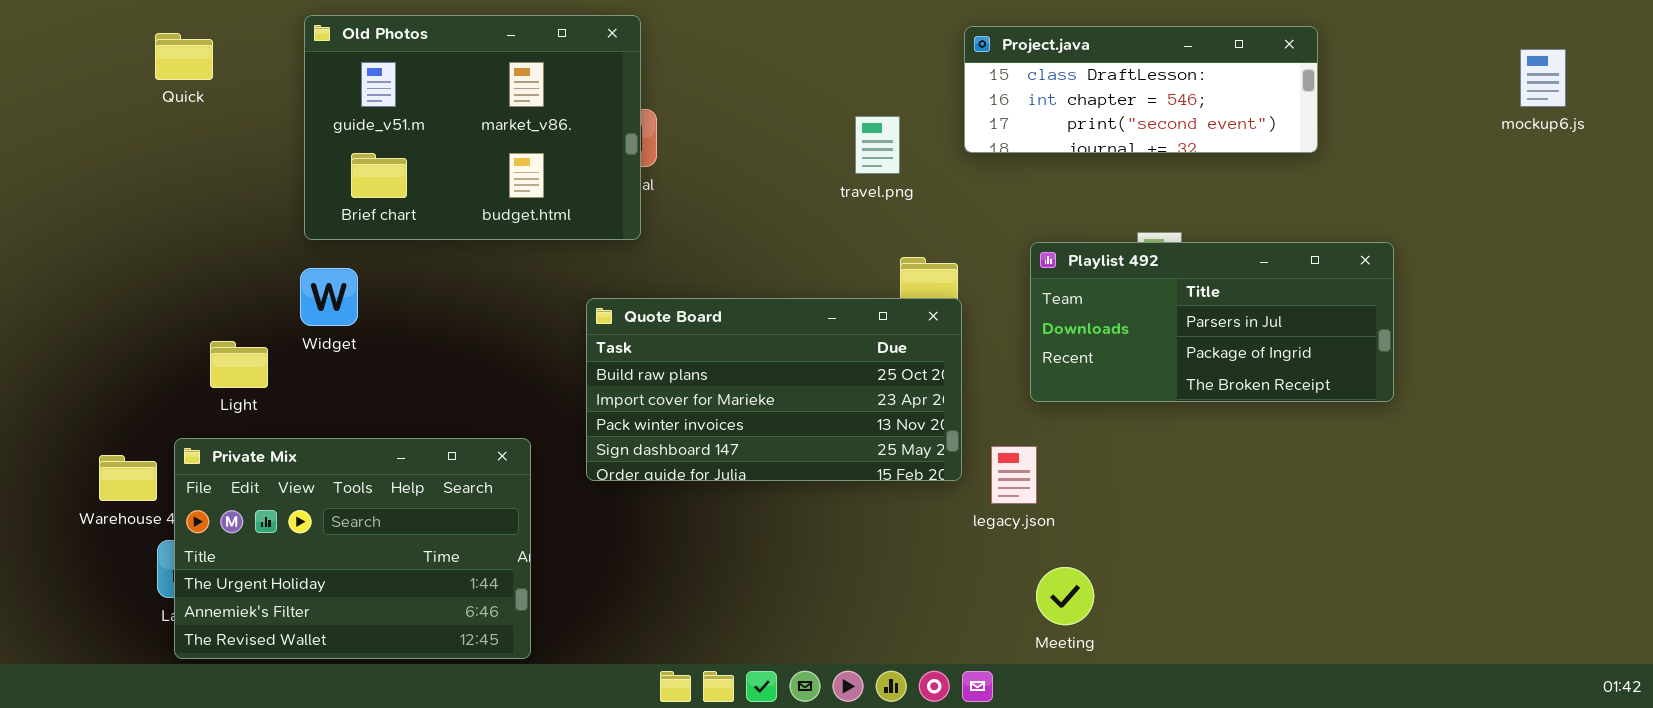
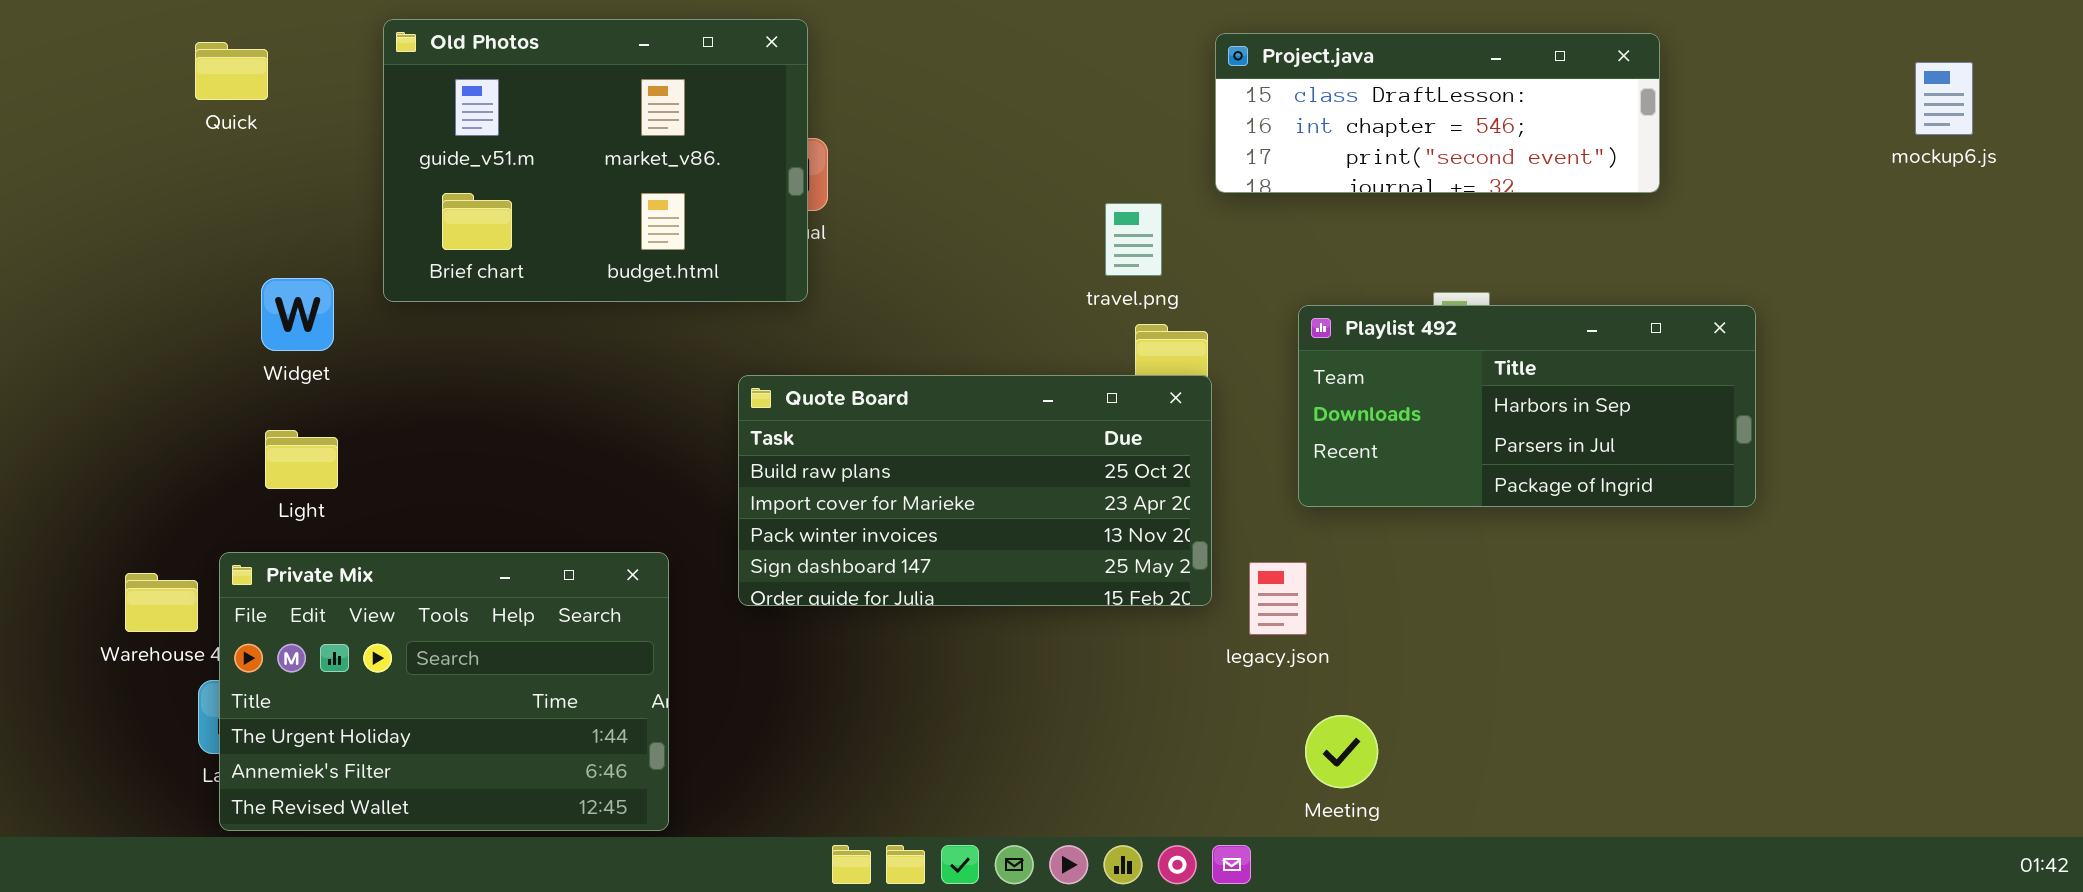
travel.png: [855,116,900,174] -> [1105,203,1162,276], moved
Playlist 492: [1030,242,1394,402] -> [1298,305,1756,507], scrolled up 1 row
Widget: [300,268,358,326] -> [261,278,334,351], moved

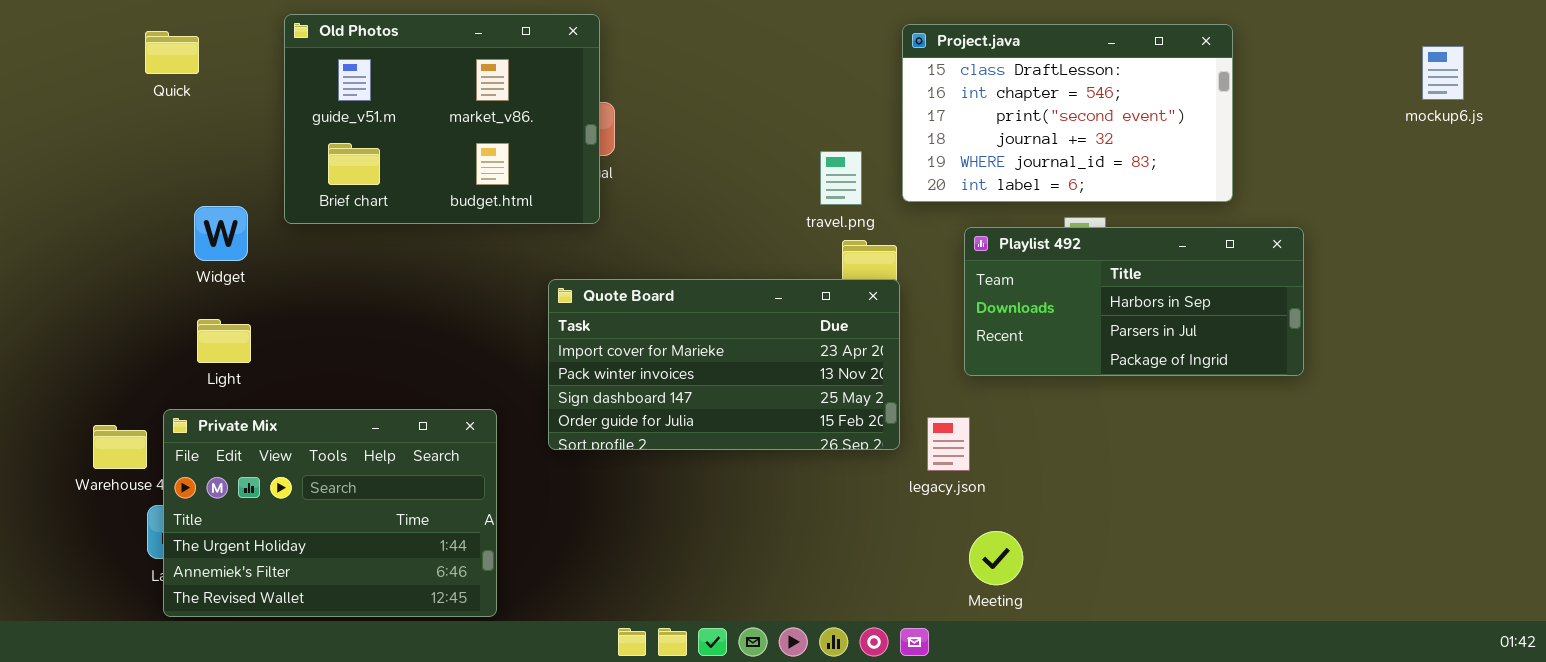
Project.java: [1215,33,1660,193] -> [902,24,1233,202], resized
Quote Board: [738,375,1212,606] -> [548,279,900,450], scrolled down 1 row

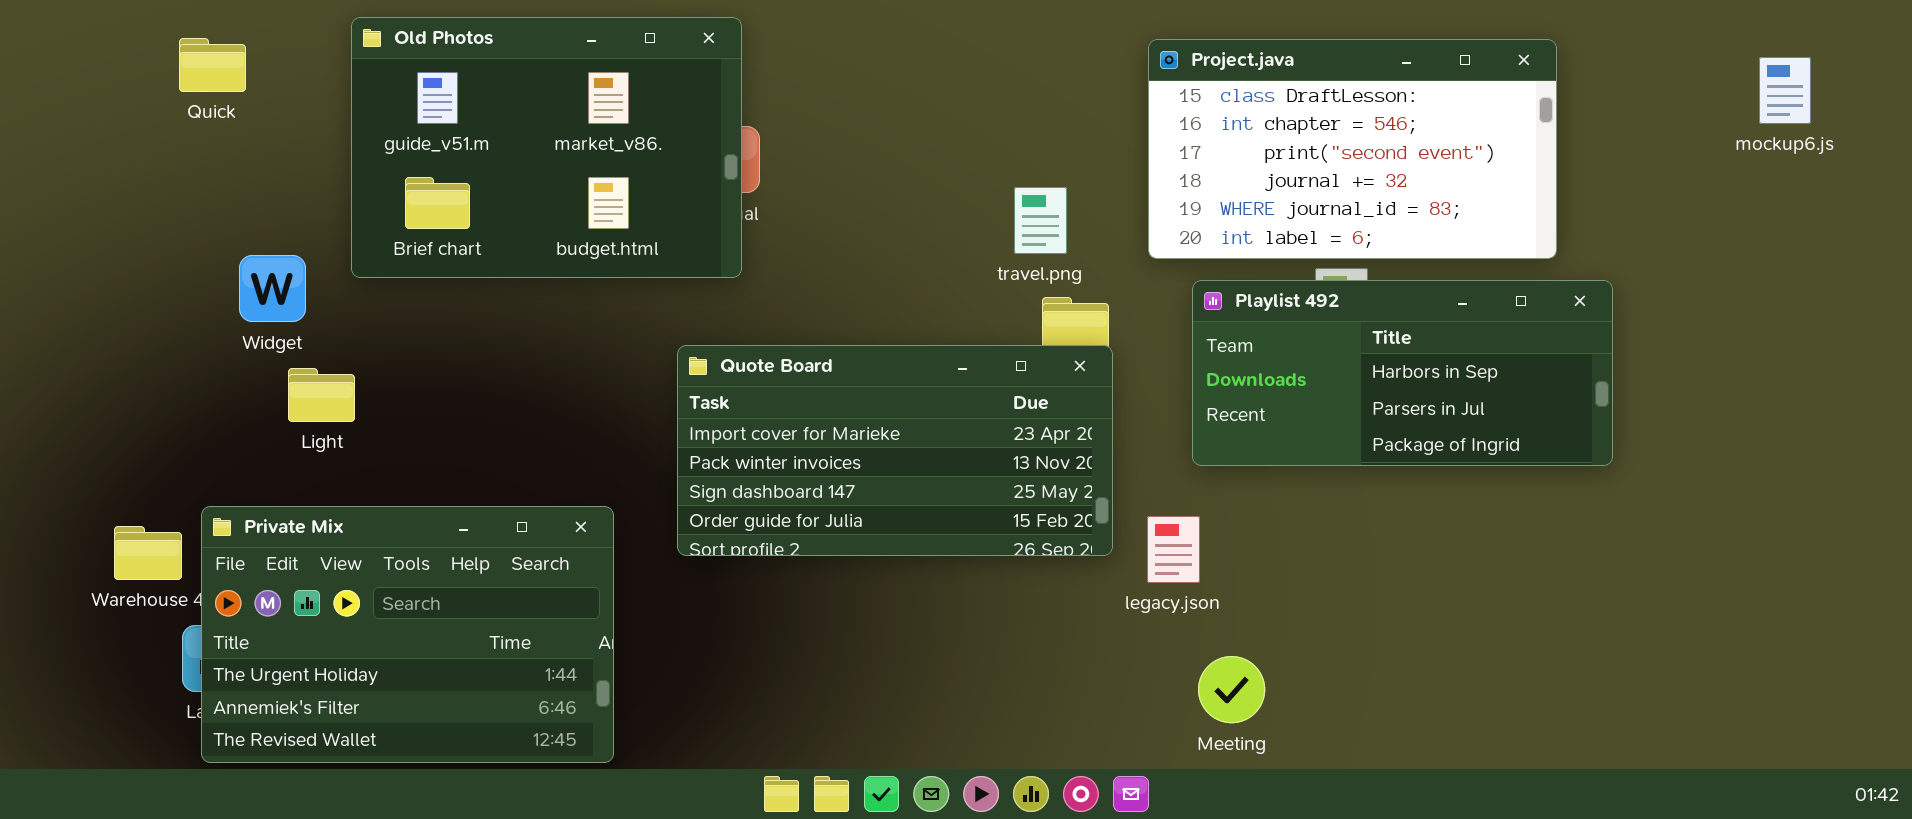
Project.java: [902,24,1233,202] -> [1148,39,1557,259], moved
Light: [197,319,251,363] -> [288,368,355,422], moved

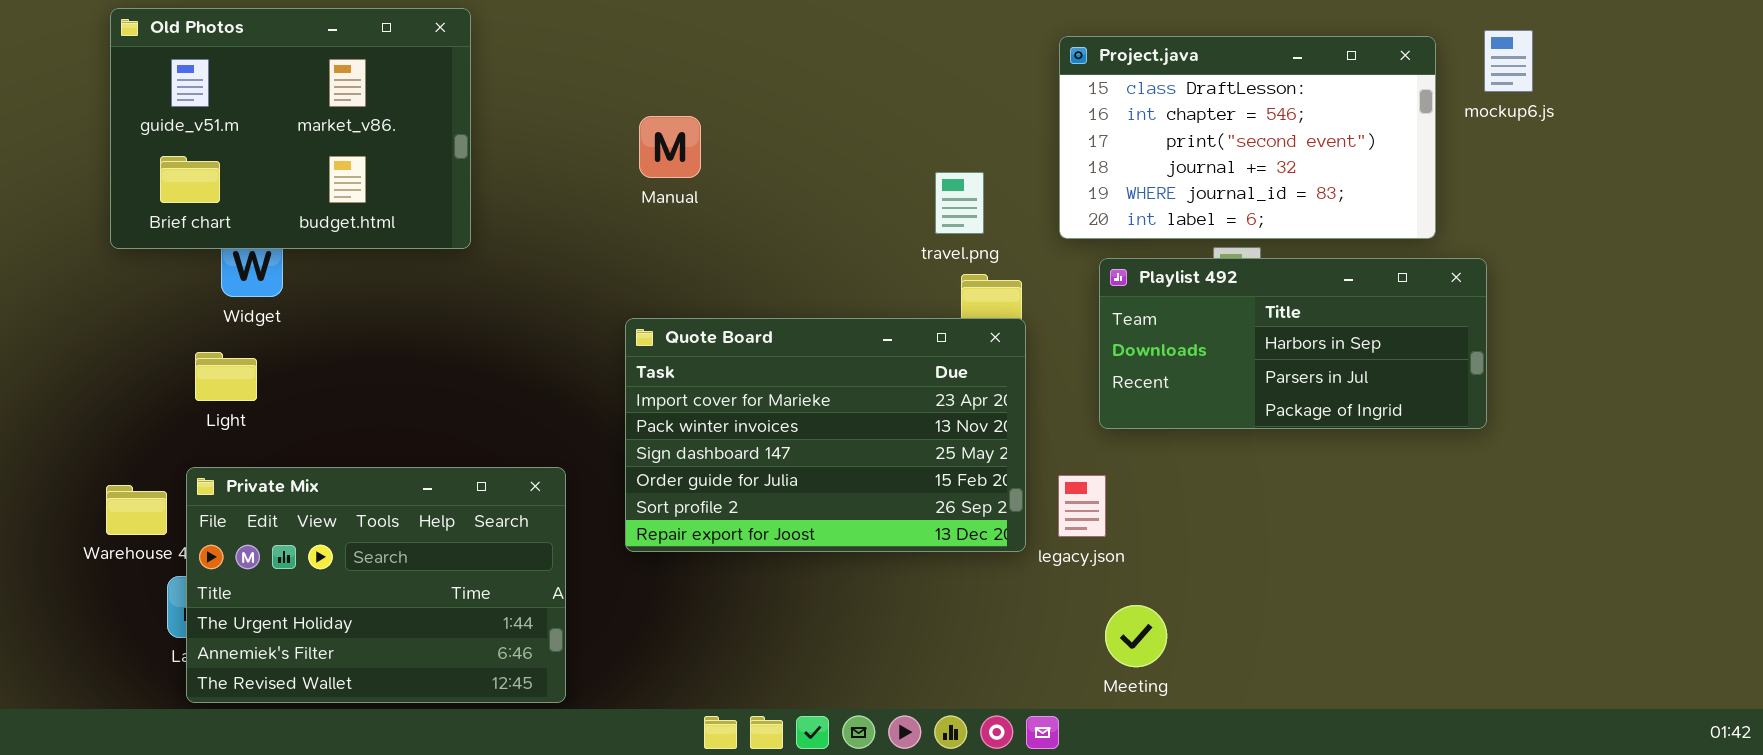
Old Photos: [351,17,742,278] -> [110,8,471,249], moved
mockup6.js: [1759,57,1811,124] -> [1484,30,1533,92], moved
Quote Board: [677,345,1113,556] -> [625,318,1026,552], resized
Light: [288,368,355,422] -> [195,352,257,401], moved

